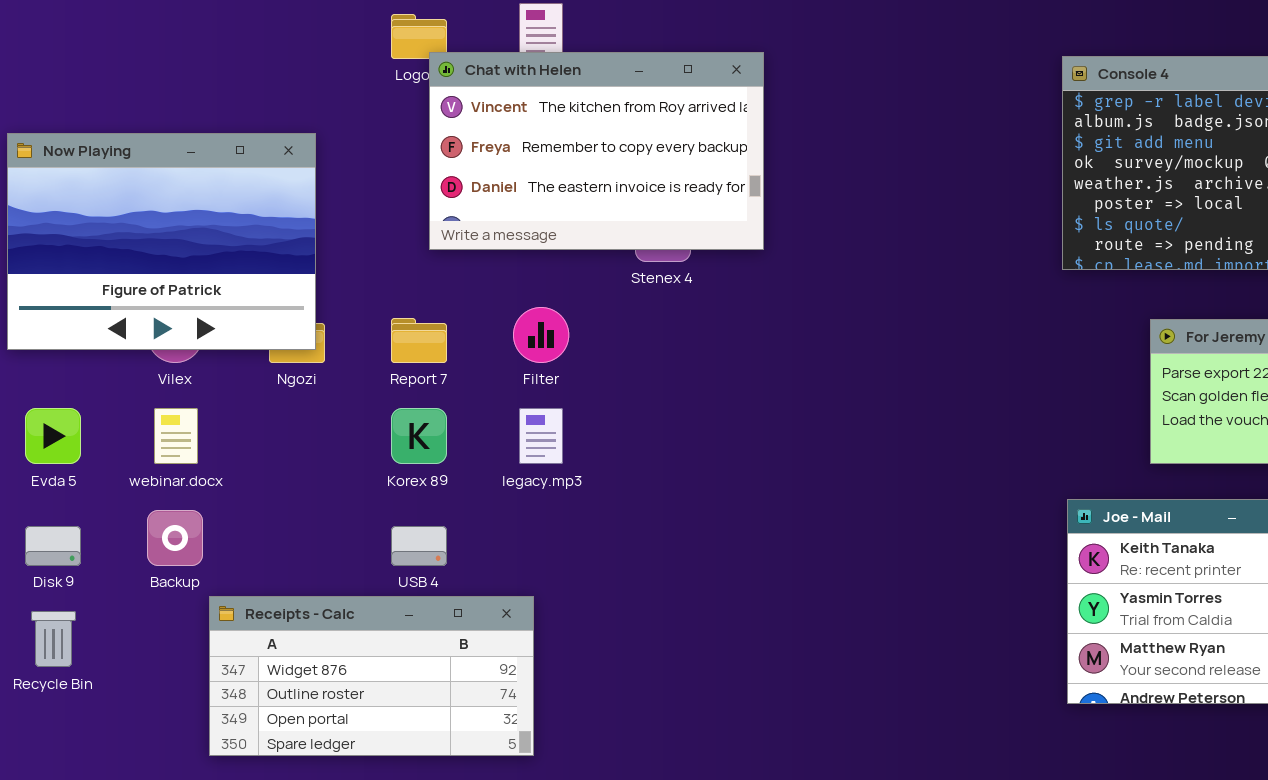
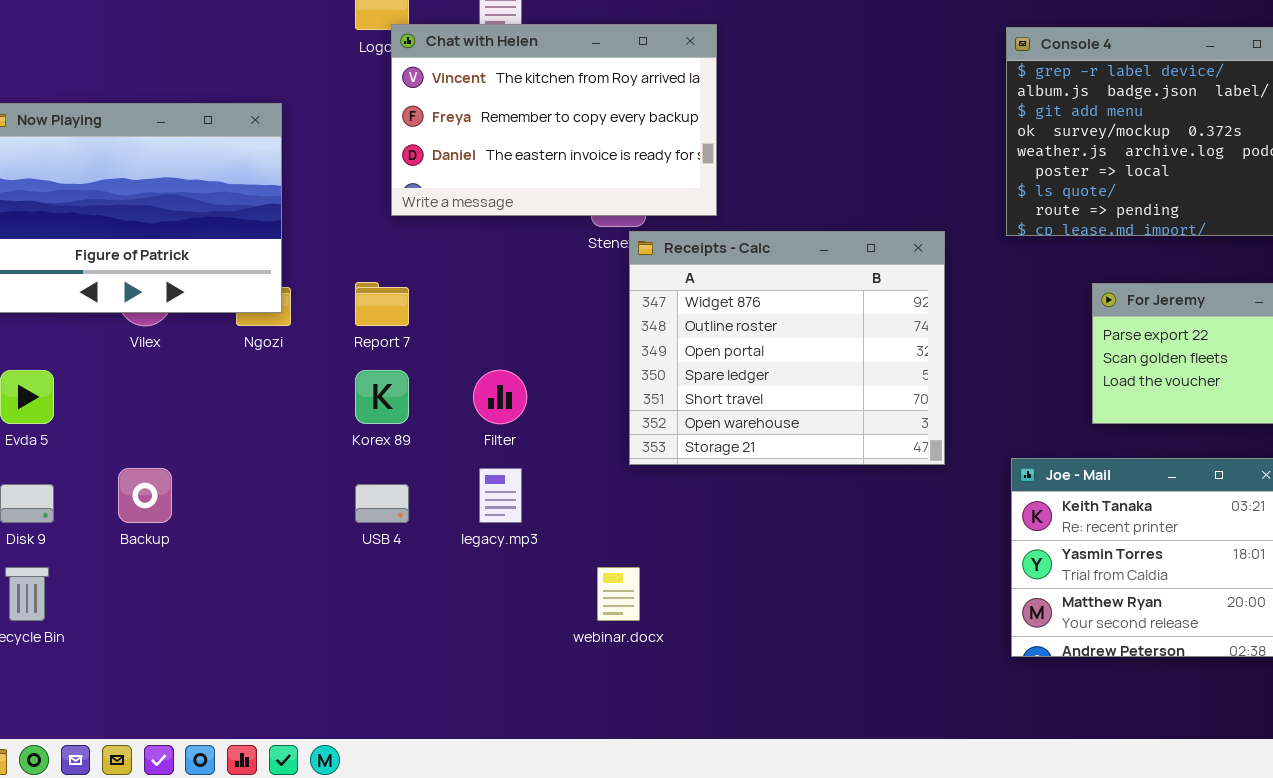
Filter: [513,307,569,363] -> [473,370,527,424], moved
webinar.docx: [154,408,198,464] -> [597,567,640,621], moved
legacy.mp3: [519,408,563,464] -> [479,468,522,523], moved
Receipts - Calc: [209,596,534,756] -> [629,231,945,465], moved, resized

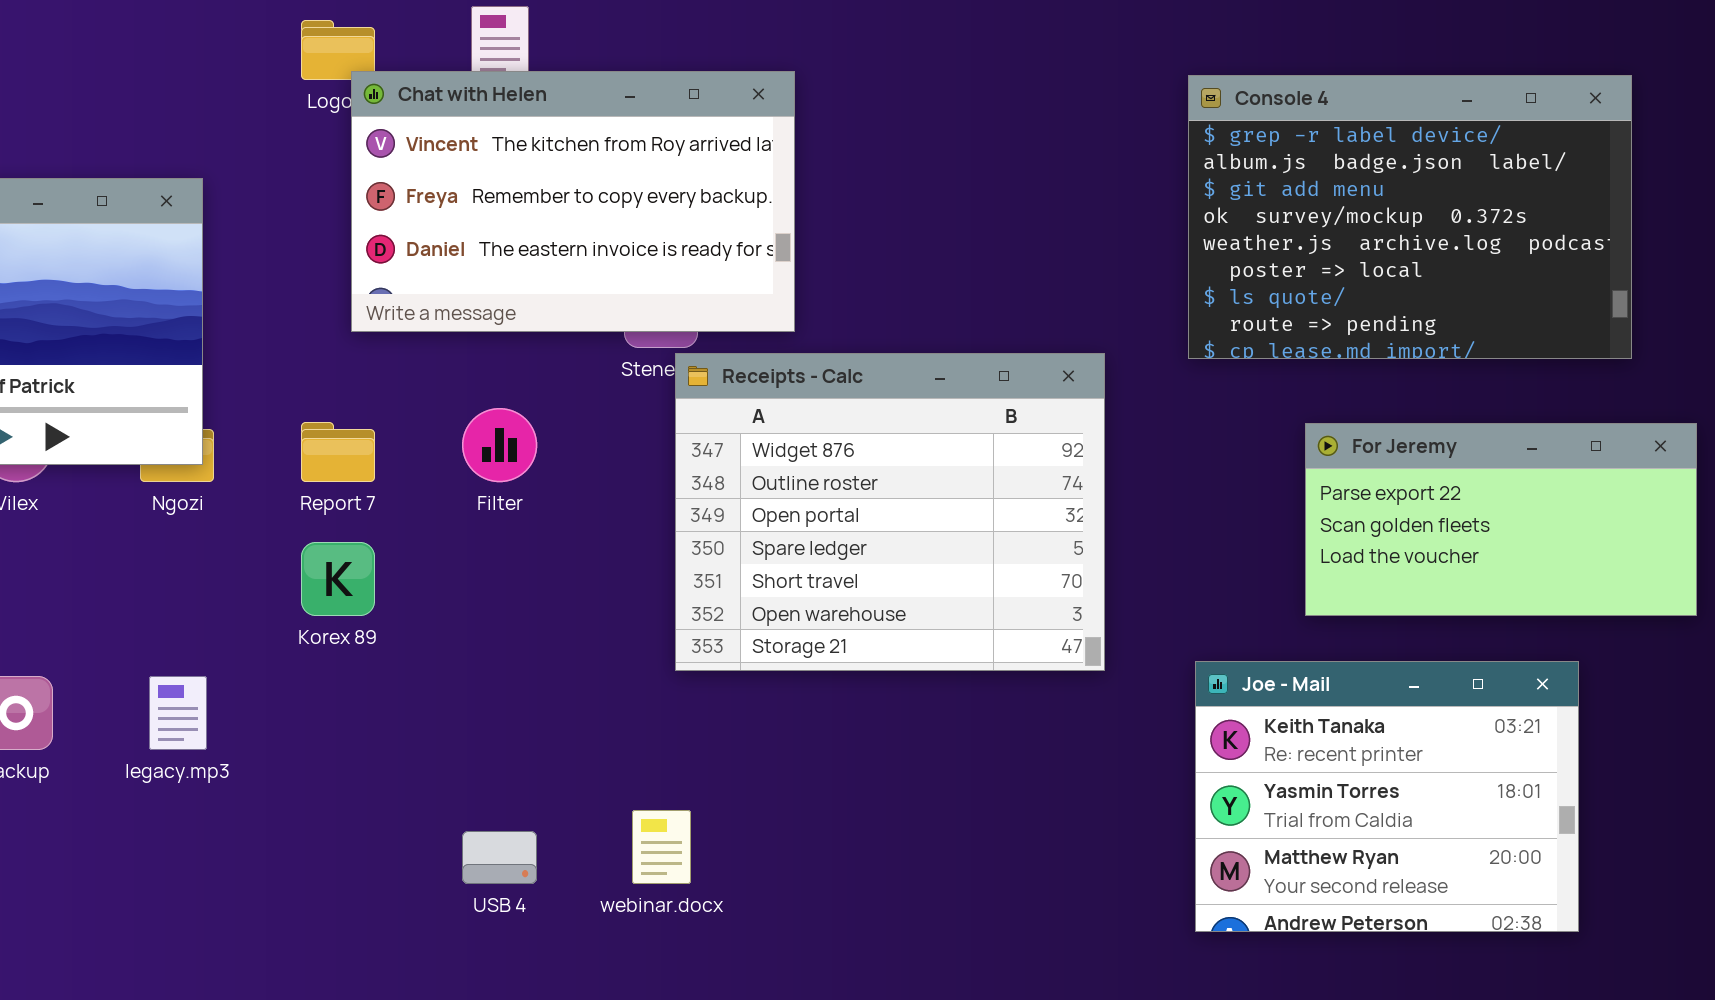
Filter: [473,370,527,424] -> [462,408,537,482], moved
legacy.mp3: [479,468,522,523] -> [149,676,207,750], moved
USB 4: [355,484,409,523] -> [462,831,537,884], moved

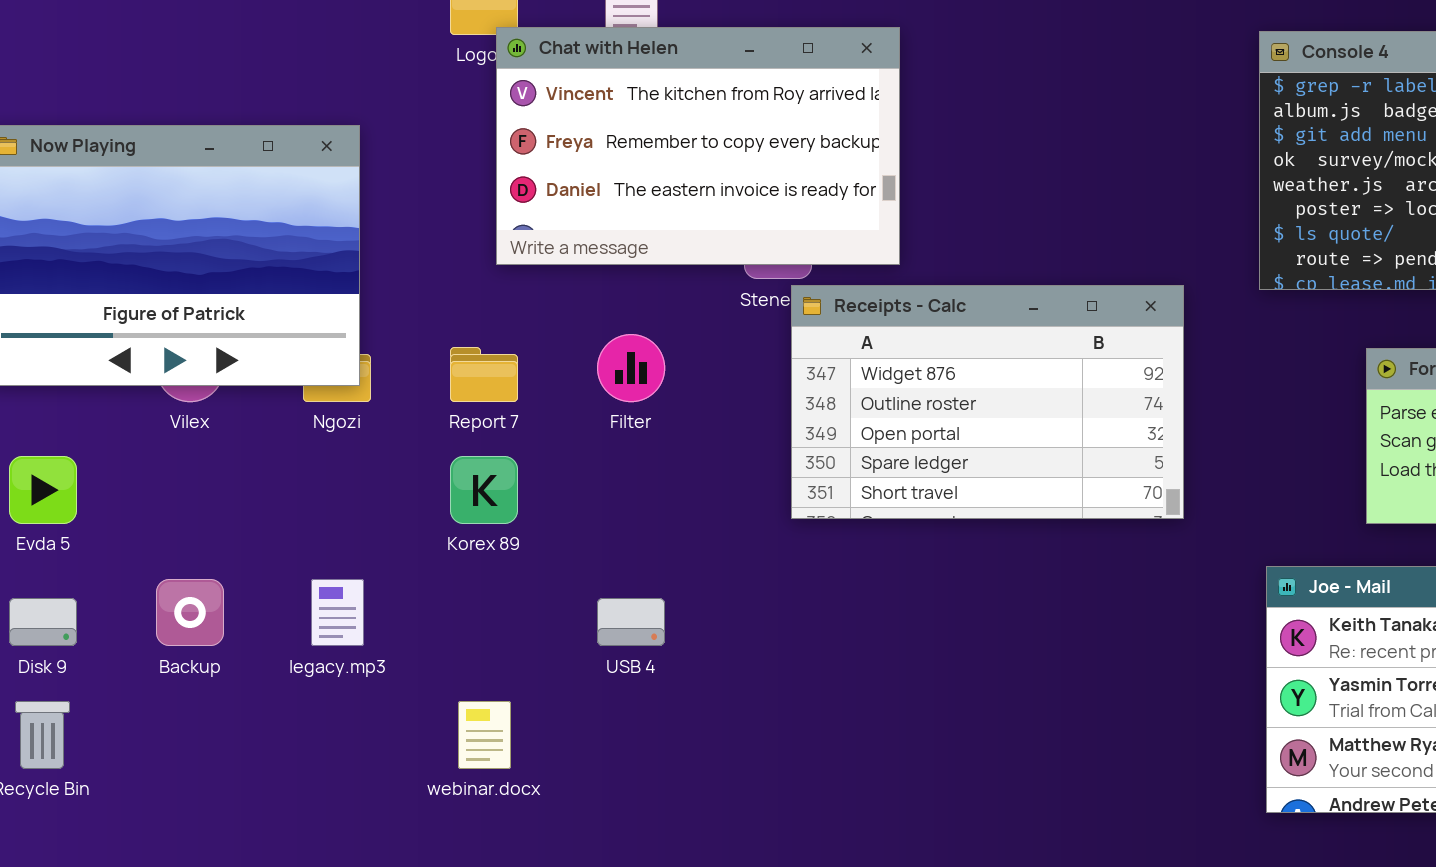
Receipts - Calc: [675,353,1105,671] -> [791,285,1184,519], resized
webinar.docx: [632,810,691,884] -> [458,701,511,769], moved
USB 4: [462,831,537,884] -> [597,598,665,646], moved

